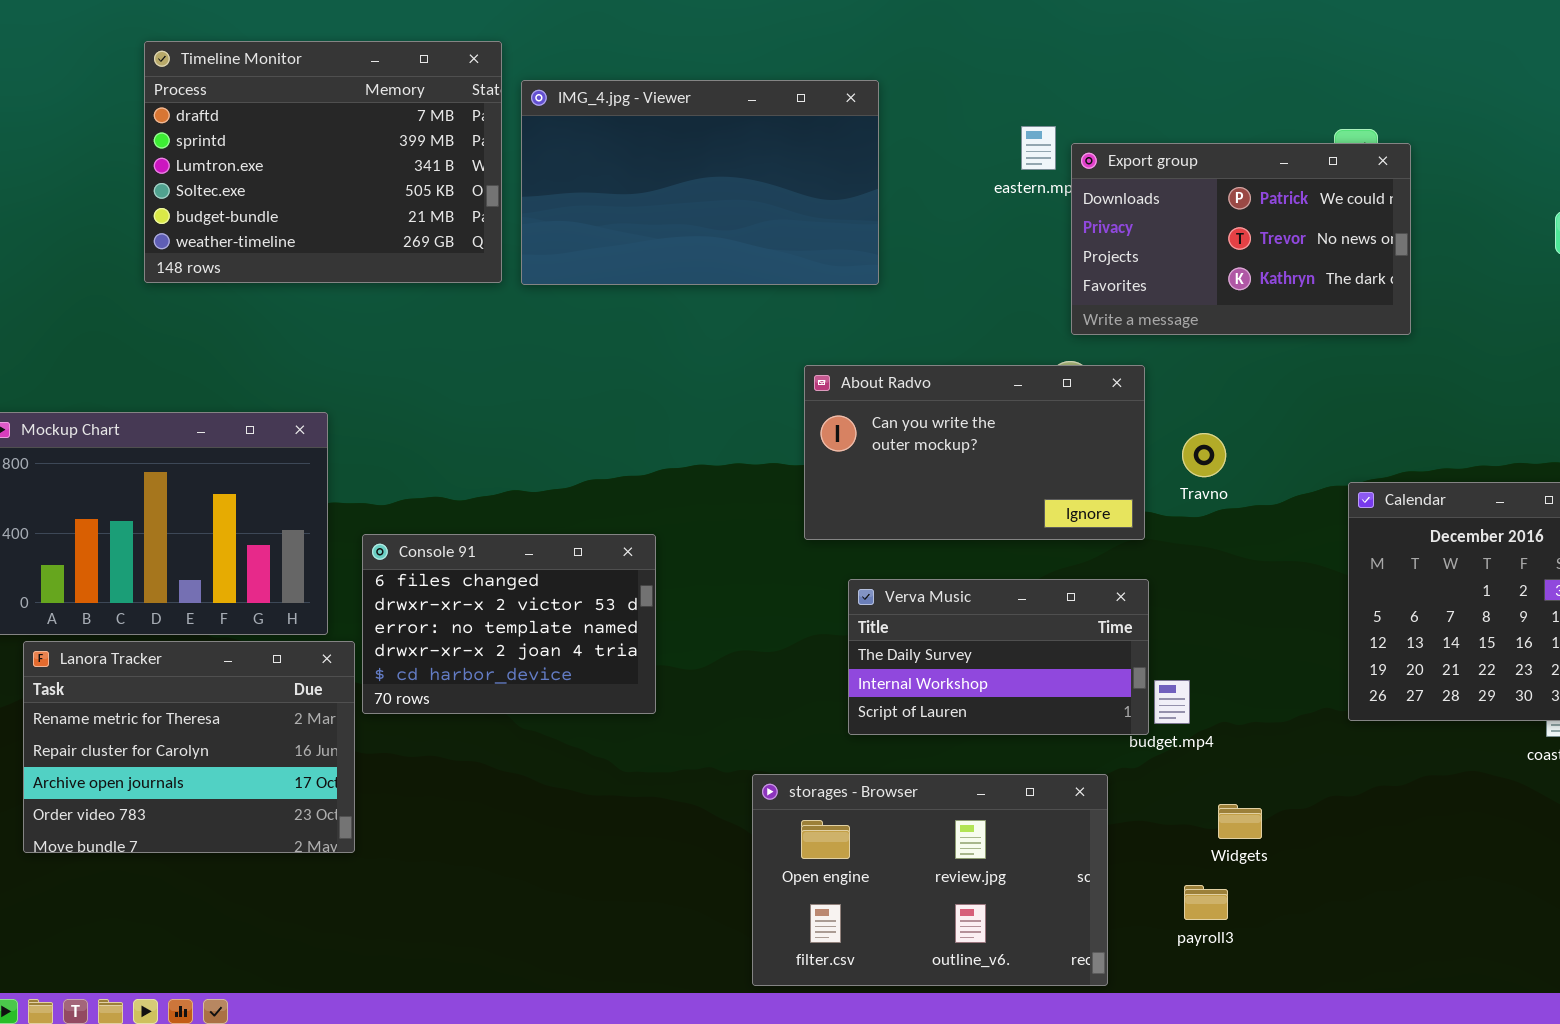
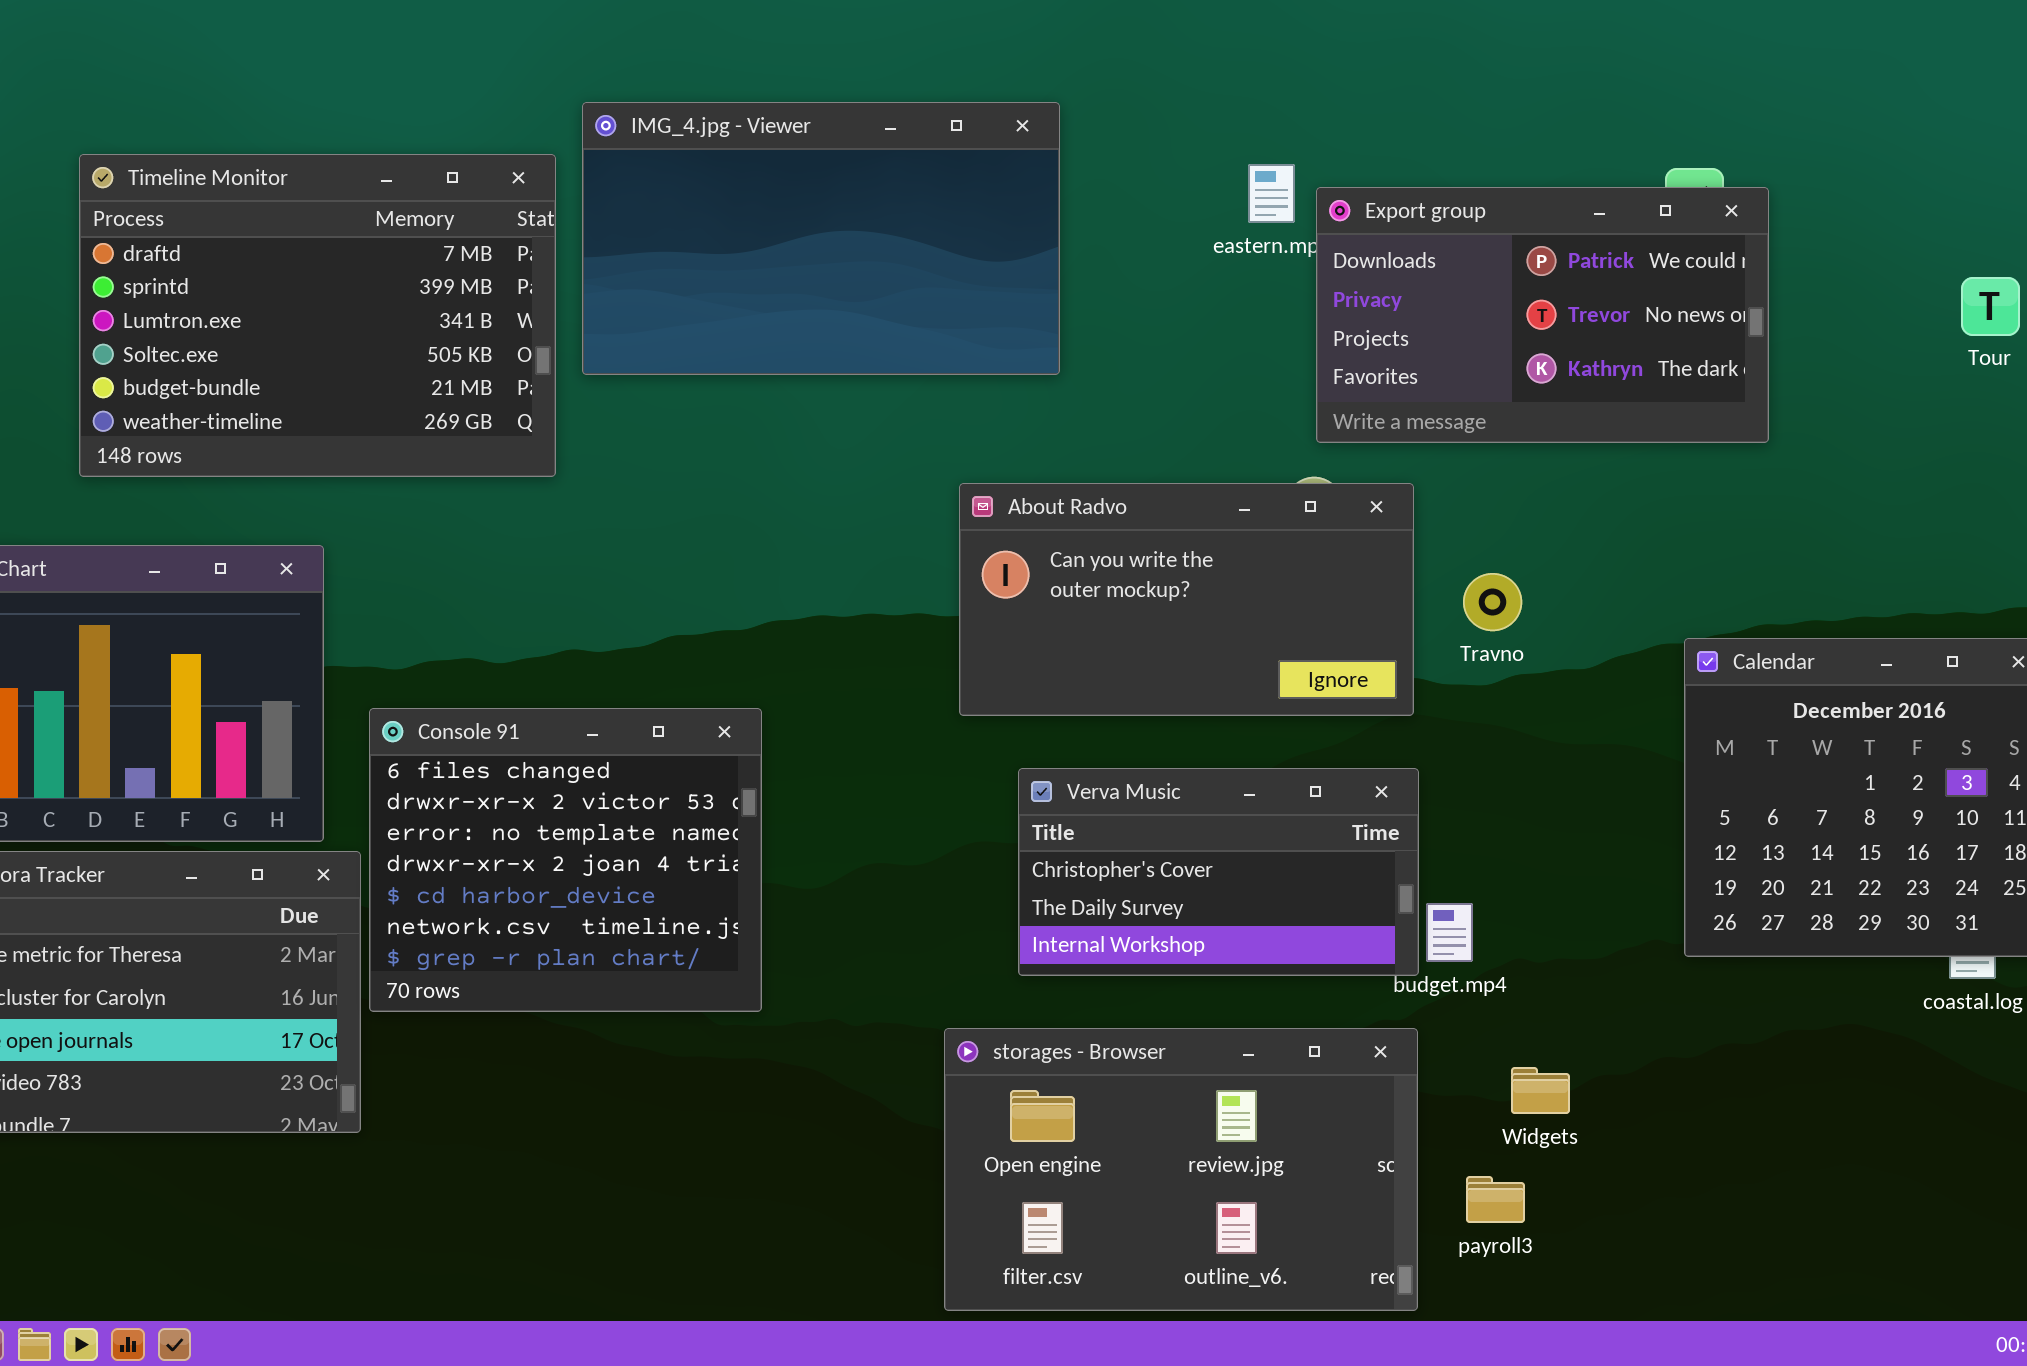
Timeline Monitor: [144,41,502,283] -> [79,154,556,477], moved
Console 91: [362,534,656,714] -> [369,708,762,1012], resized
Verva Music: [848,579,1149,735] -> [1018,768,1419,976], scrolled up 1 row
storages - Browser: [752,774,1108,986] -> [944,1028,1418,1311], moved

